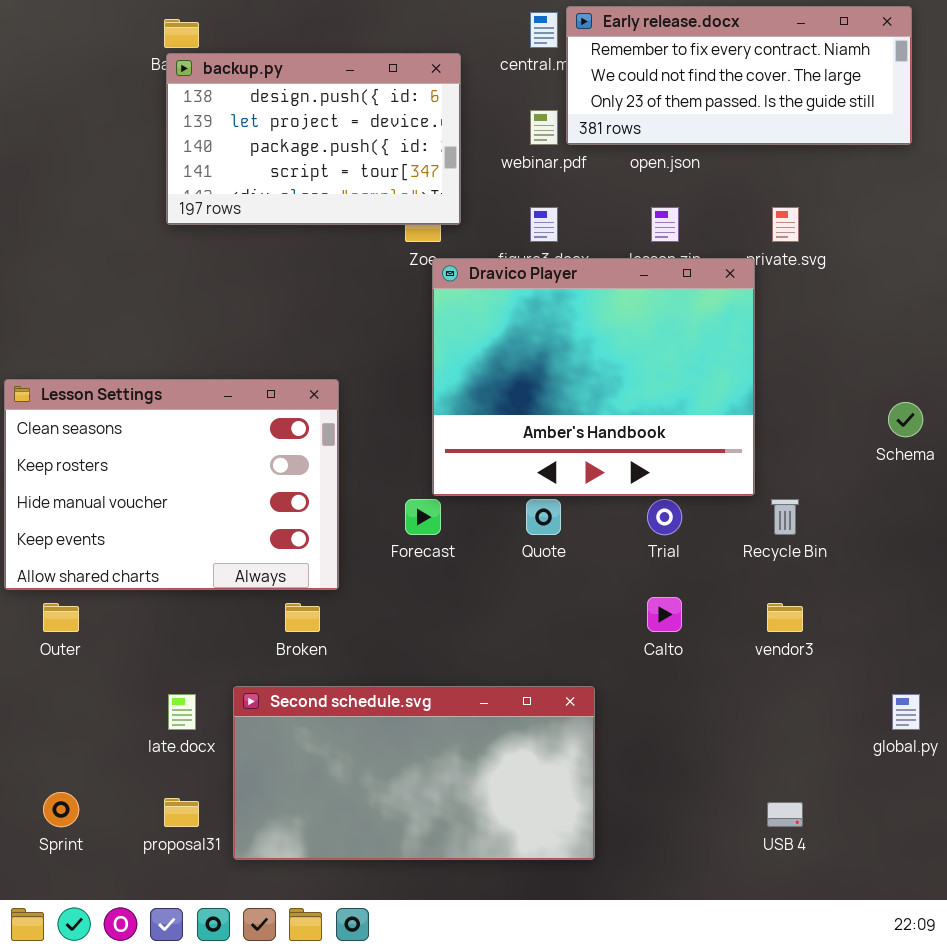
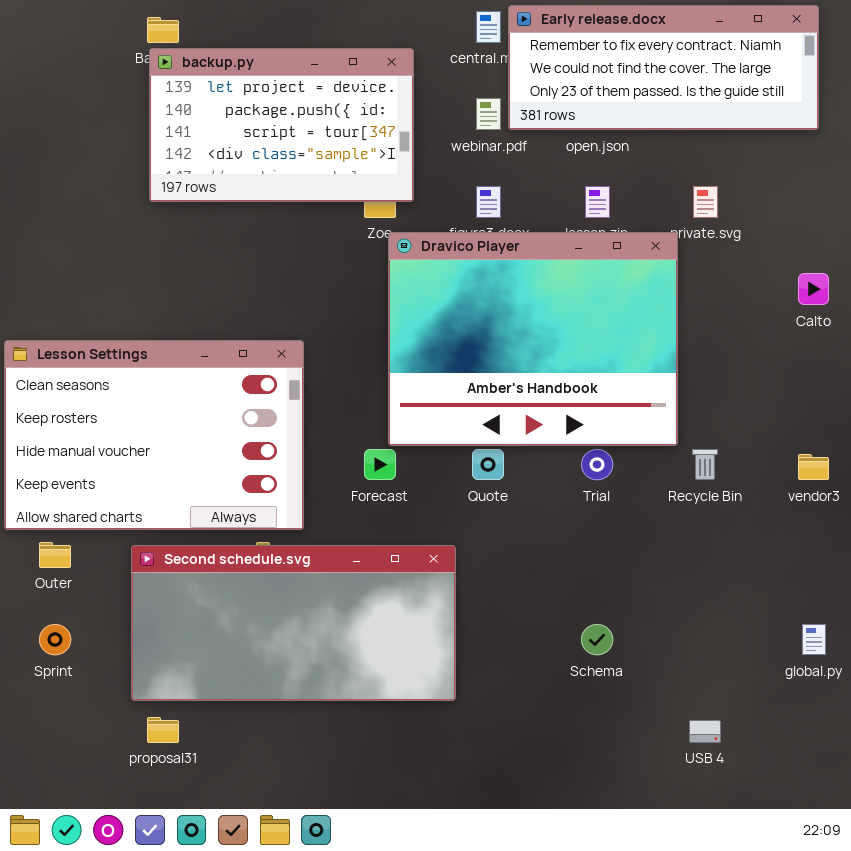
backup.py: [166,53,461,225] -> [149,48,414,202], scrolled down 1 row
Schema: [888,402,923,437] -> [581,624,613,655], moved
Calto: [647,597,682,632] -> [798,273,829,305], moved
vendor3: [767,603,803,632] -> [798,454,829,480], moved
Second schedule.svg: [233,686,595,860] -> [131,545,456,701], moved
Sprint: [43,792,79,827] -> [39,624,71,655], moved

